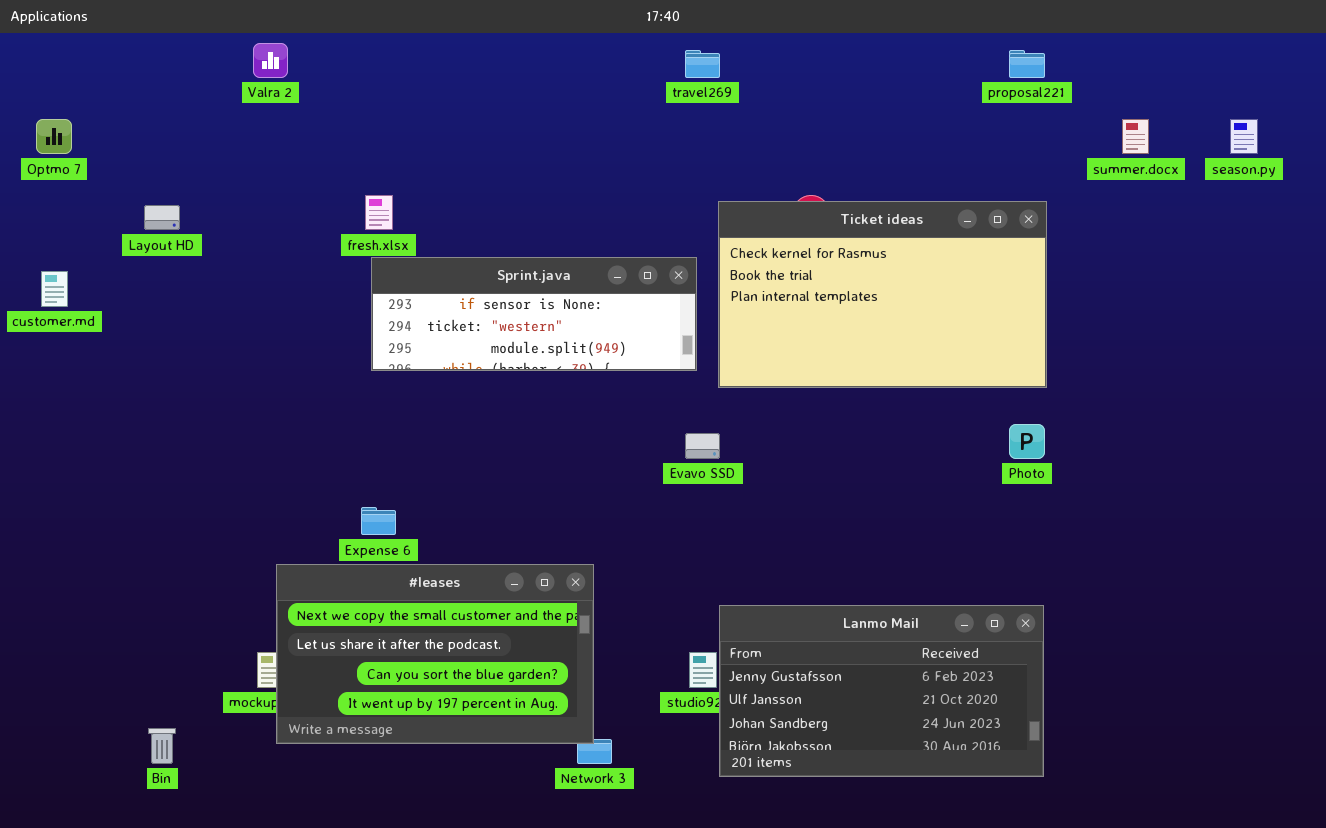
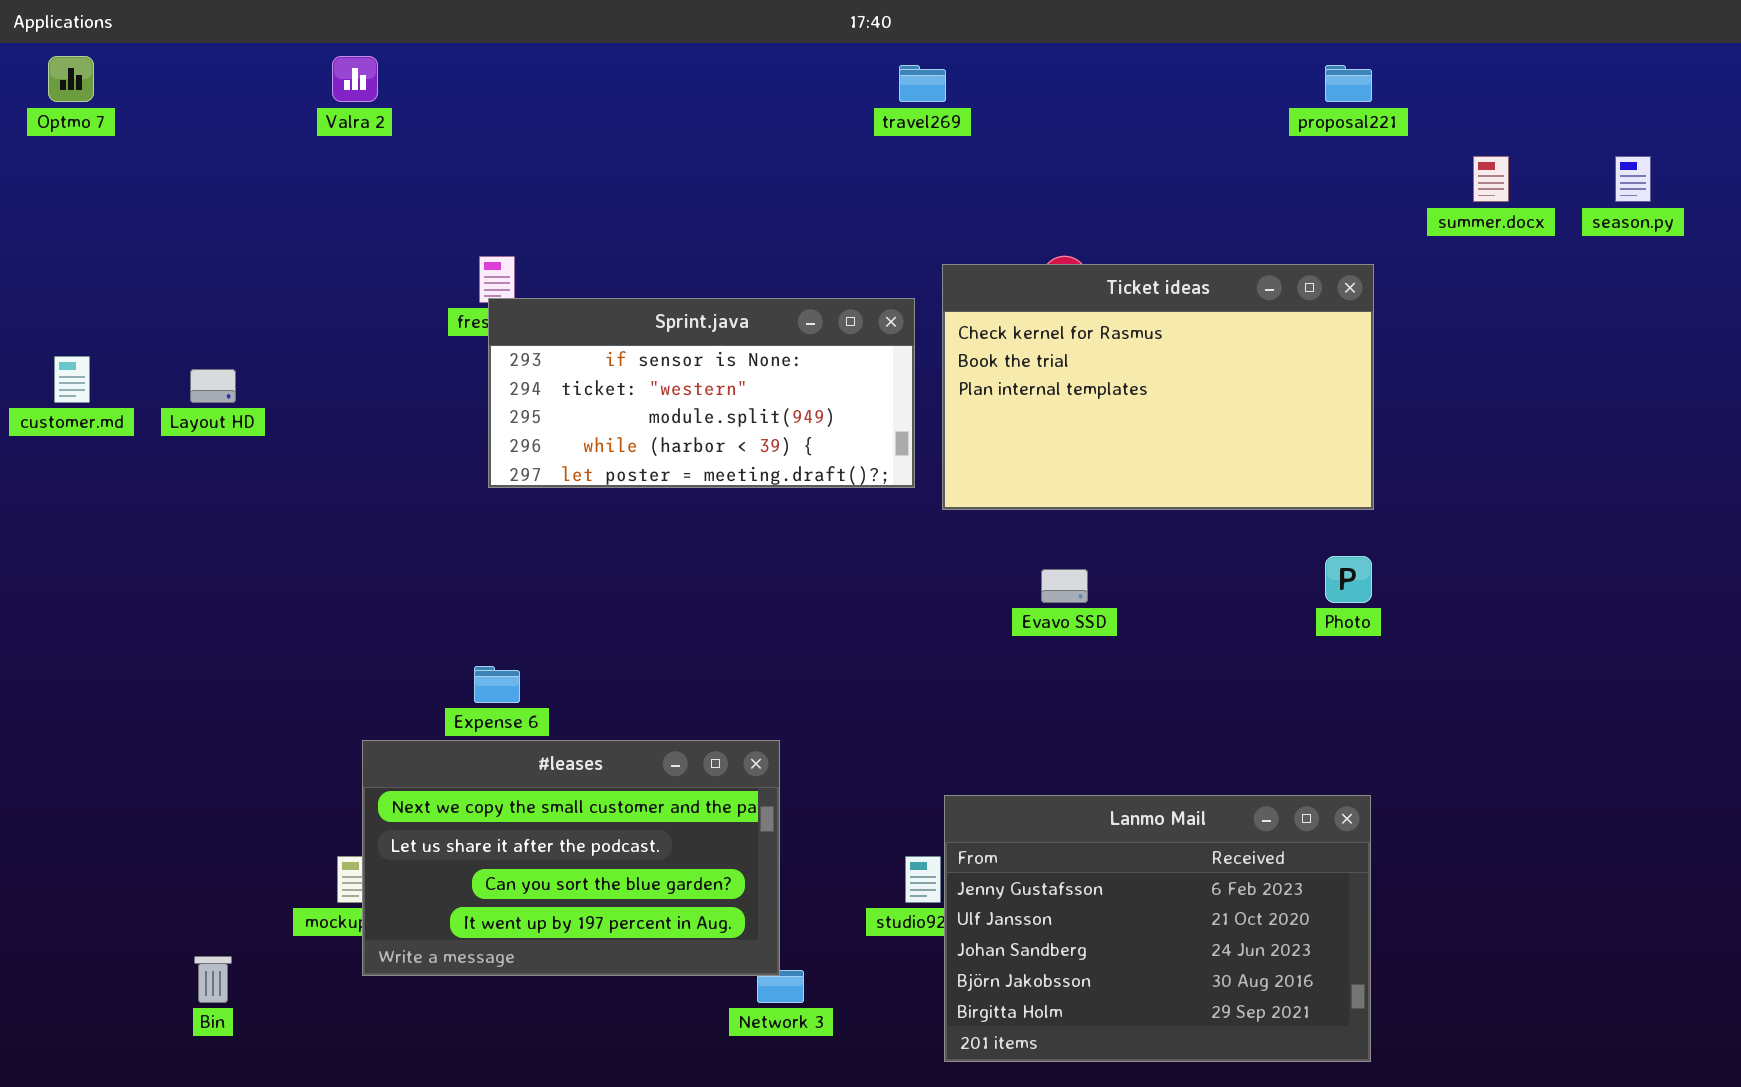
Optmo 7: [36,119,72,154] -> [48,56,94,102], moved
Layout HD: [144,205,180,230] -> [190,369,236,403], moved
Sprint.java: [371,257,697,371] -> [488,298,915,488], resized
Evavo SSD: [685,433,720,459] -> [1041,569,1088,603], moved
Lanmo Mail: [719,605,1044,777] -> [944,795,1371,1062], resized

